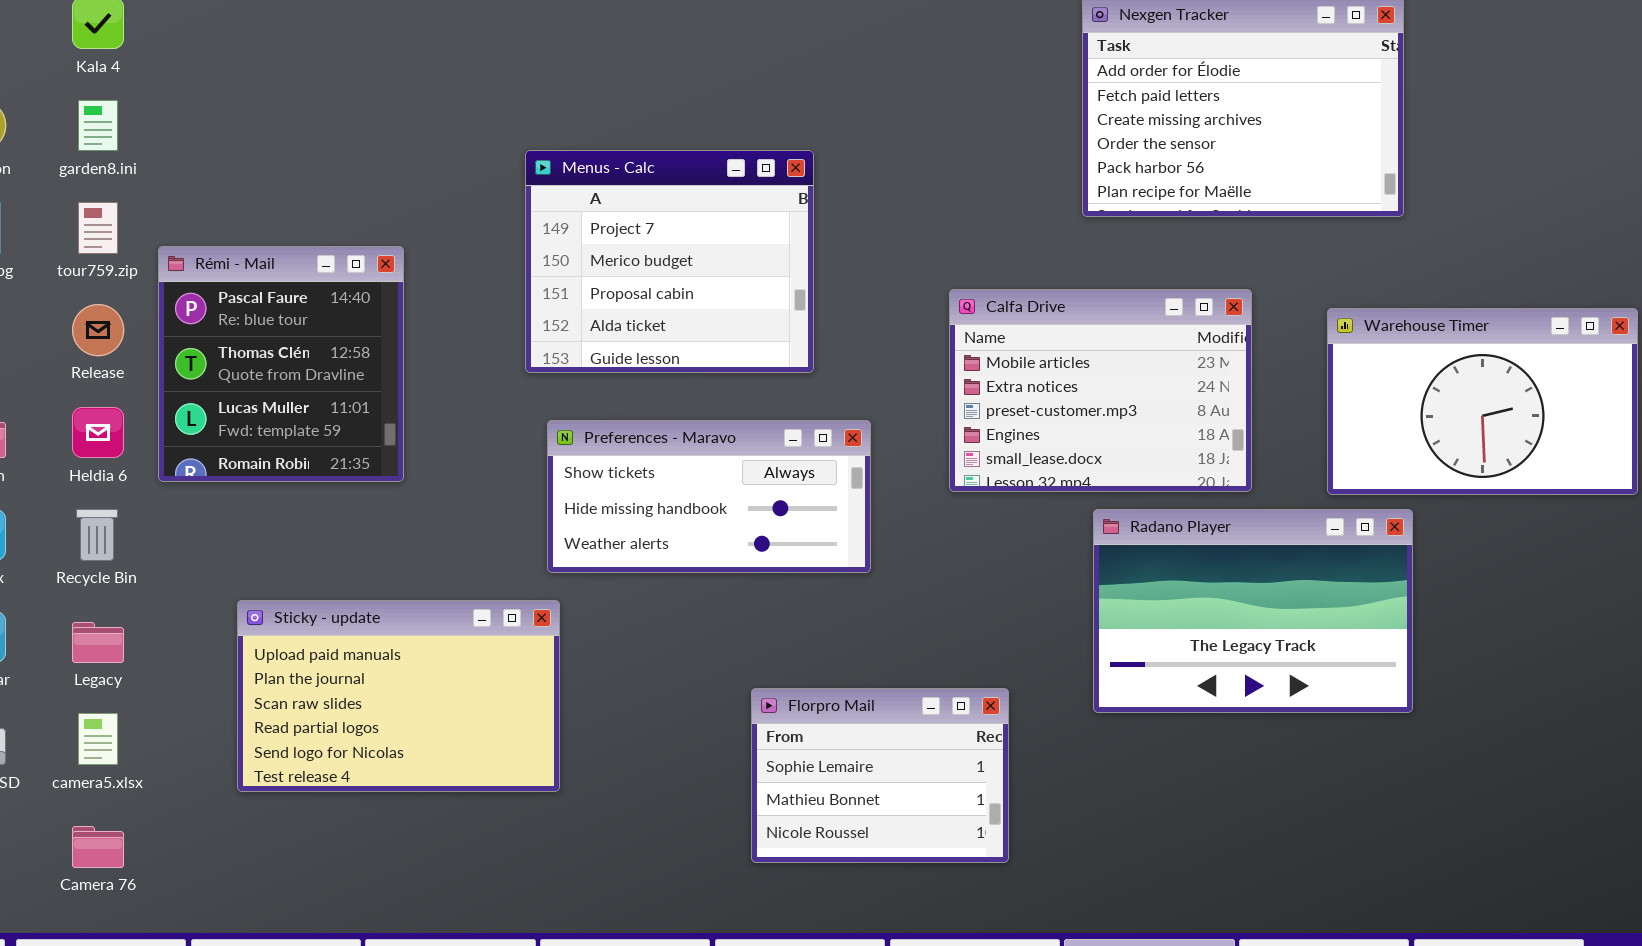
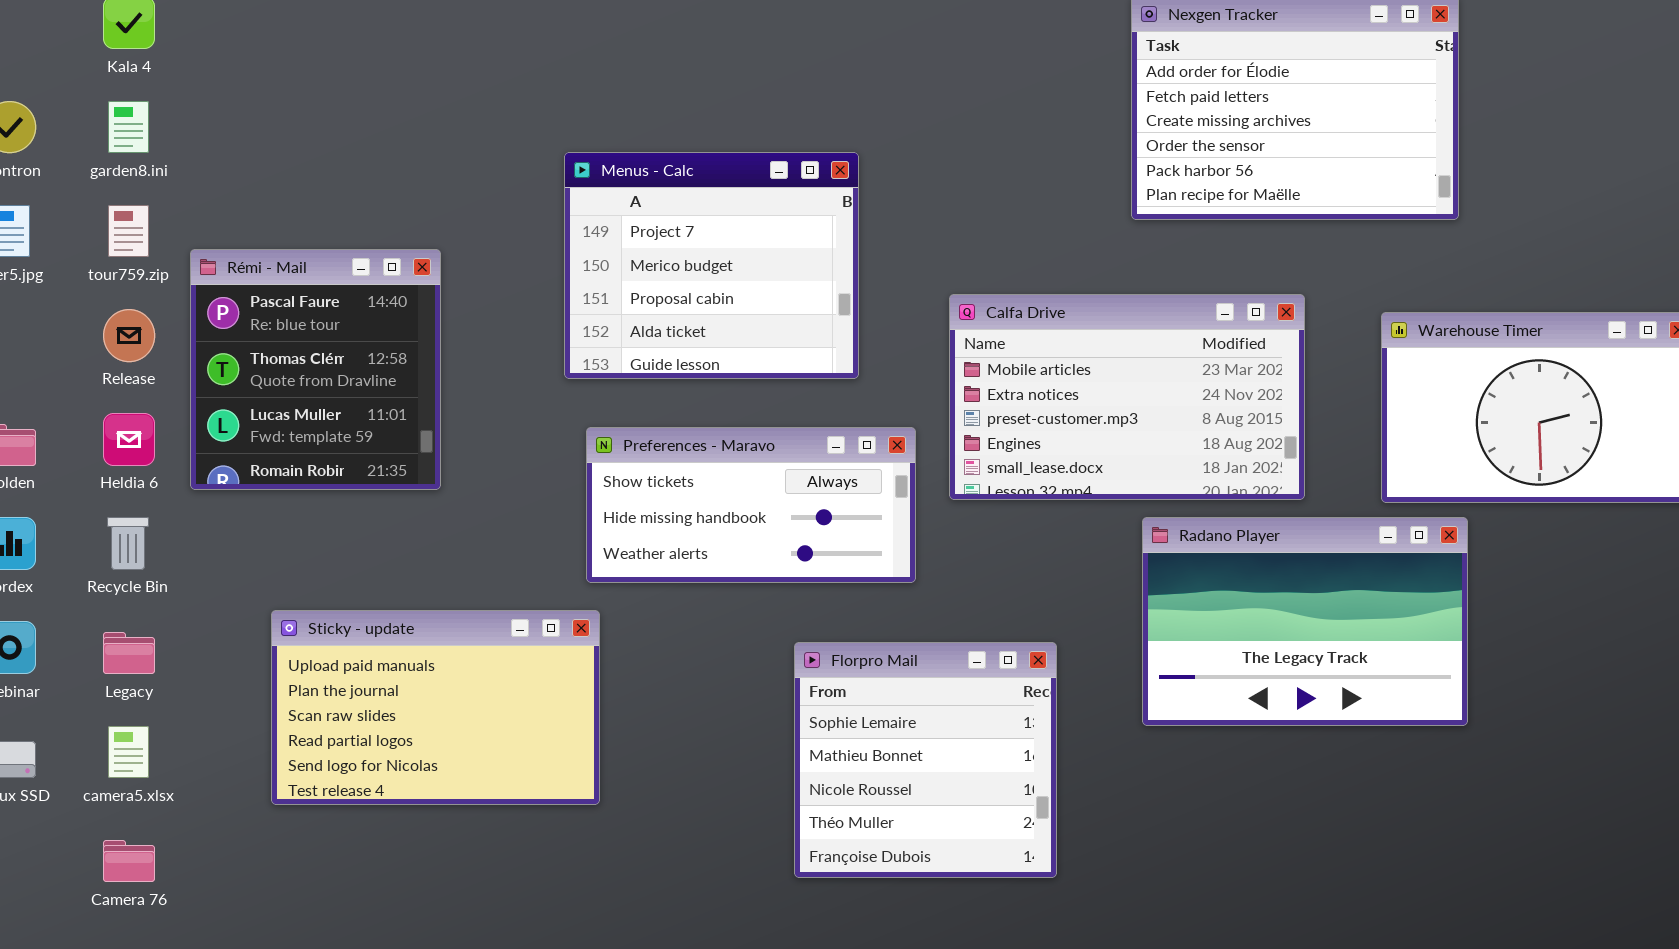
Calfa Drive: [949,289,1252,492] -> [949,294,1305,500], resized
Florpro Mail: [751,688,1009,863] -> [794,642,1057,878], resized

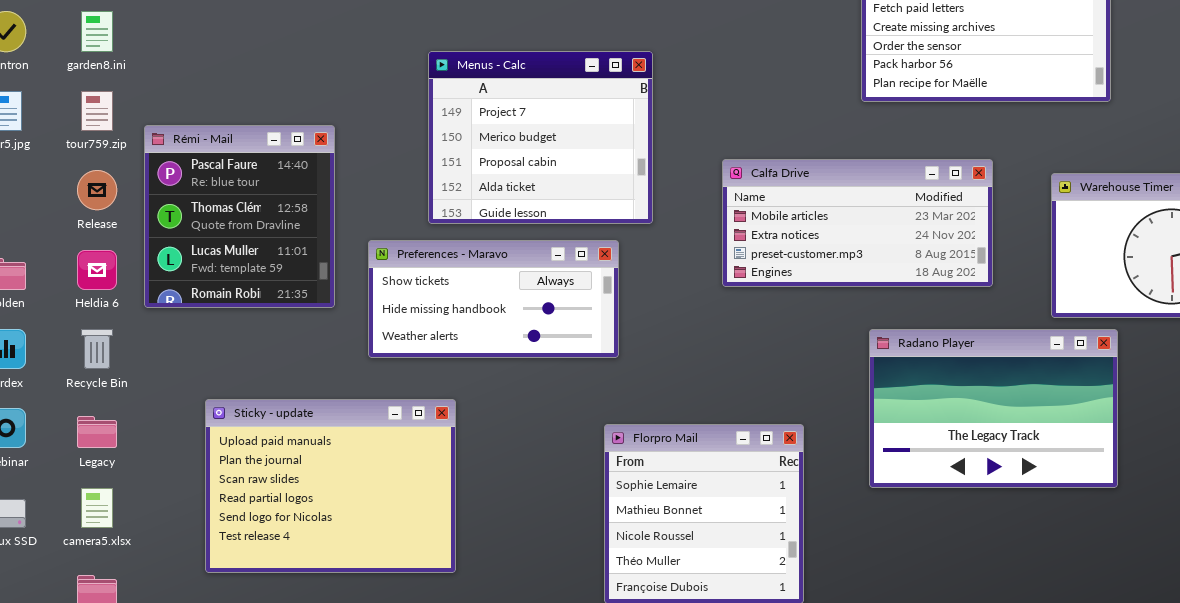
Calfa Drive: [949,294,1305,500] -> [722,159,993,287], resized
Preferences - Maravo: [586,427,916,583] -> [368,240,619,358], moved
Sticky - update: [271,610,600,805] -> [205,399,456,573], resized

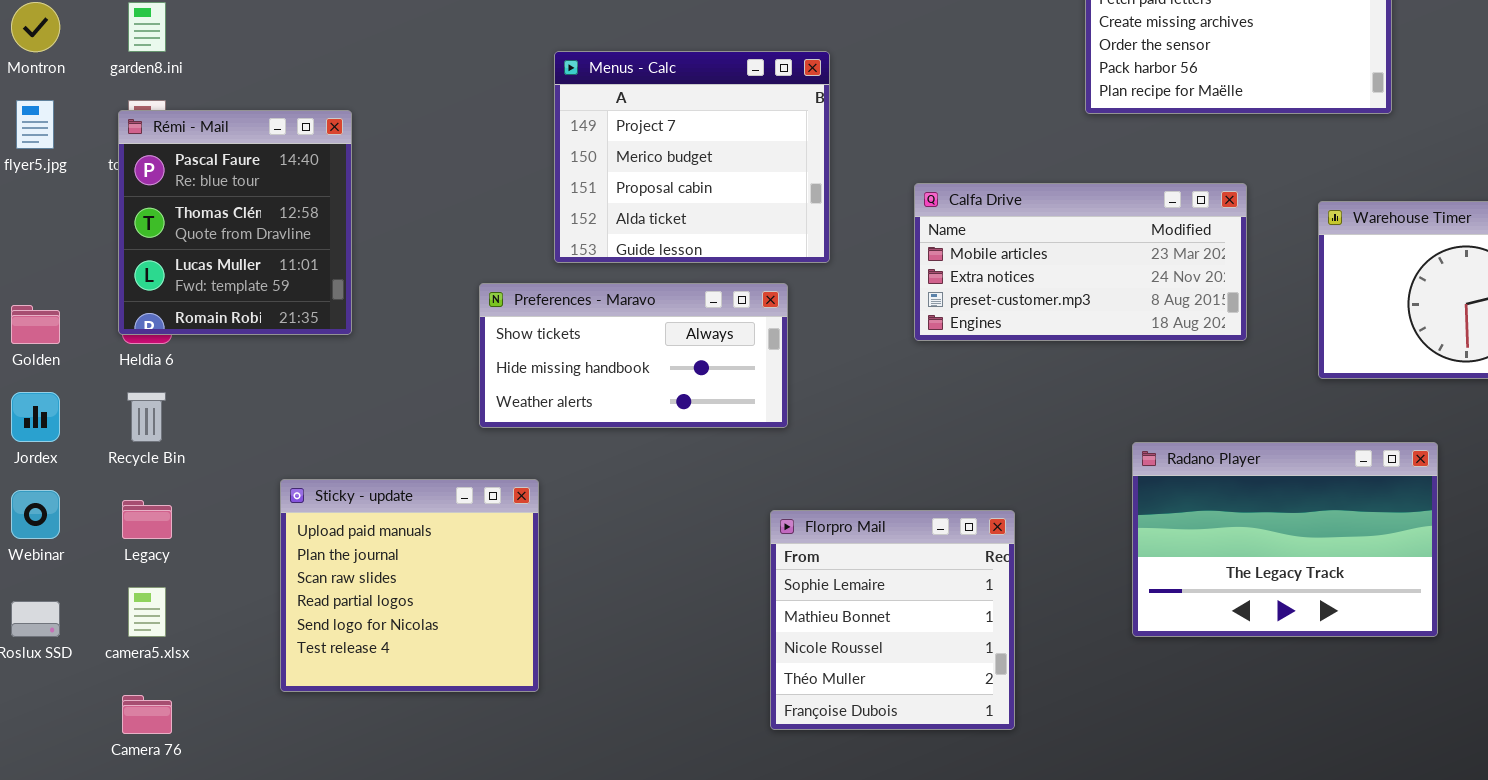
Rémi - Mail: [144,125,335,308] -> [118,110,352,335], moved
Radano Player: [869,329,1118,488] -> [1132,442,1438,637], moved
Sticky - update: [205,399,456,573] -> [280,479,539,692], resized

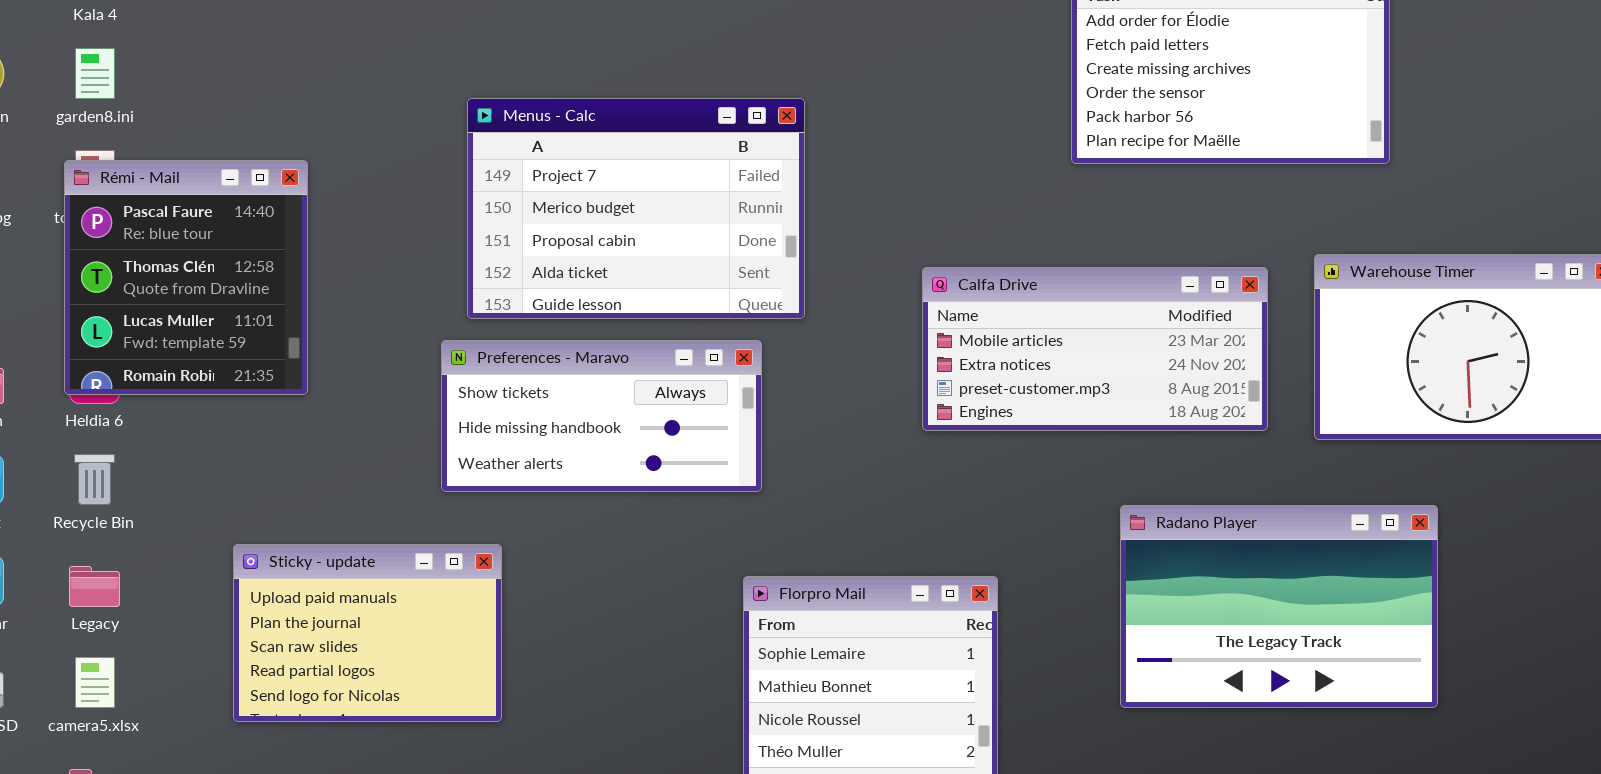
Menus - Calc: [554,51,830,263] -> [467,98,805,319], resized
Calfa Drive: [914,183,1247,341] -> [922,267,1268,431], moved
Sticky - update: [280,479,539,692] -> [233,544,502,722], resized

